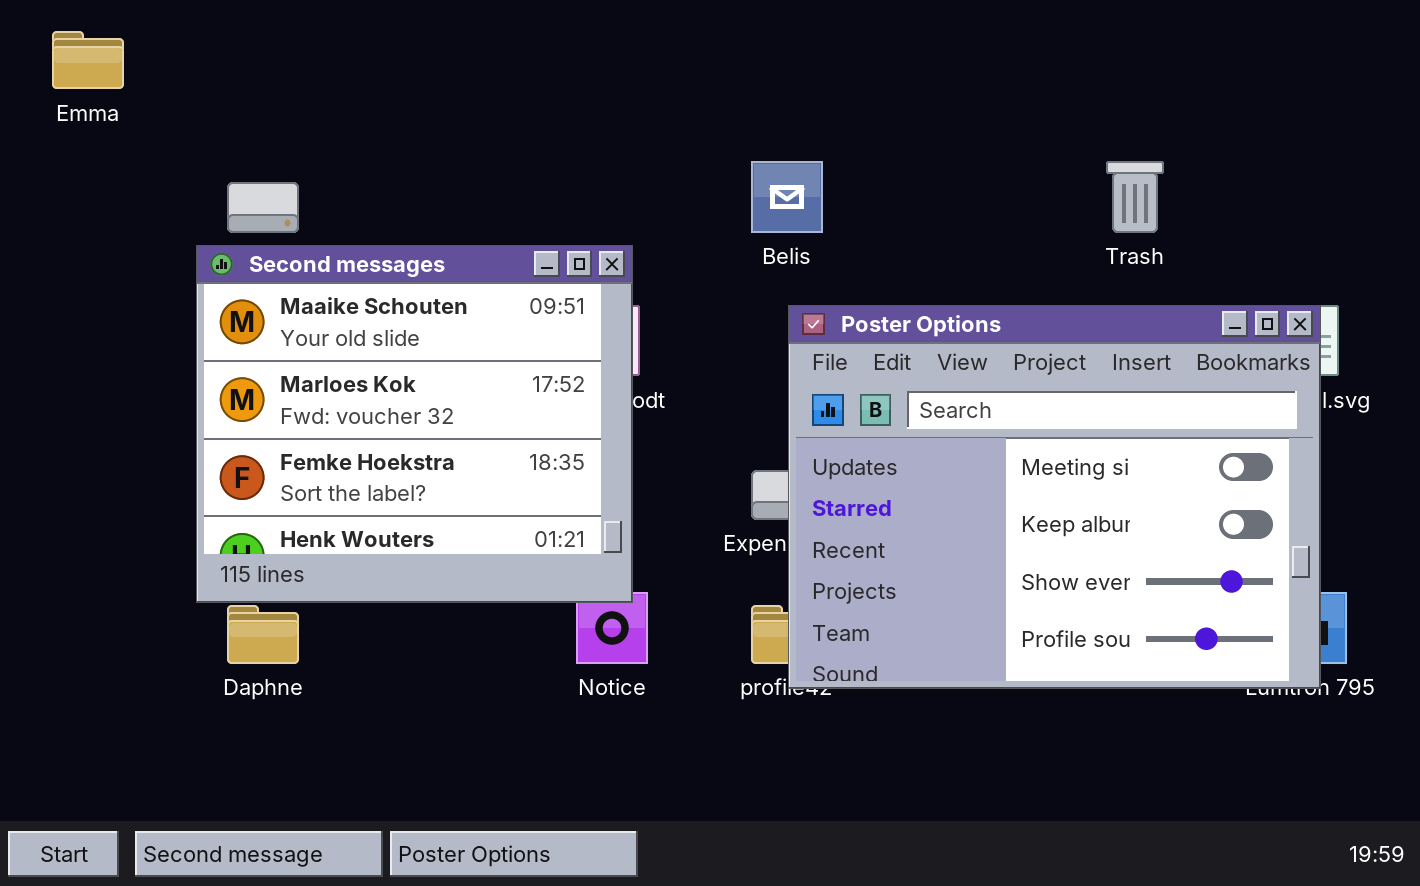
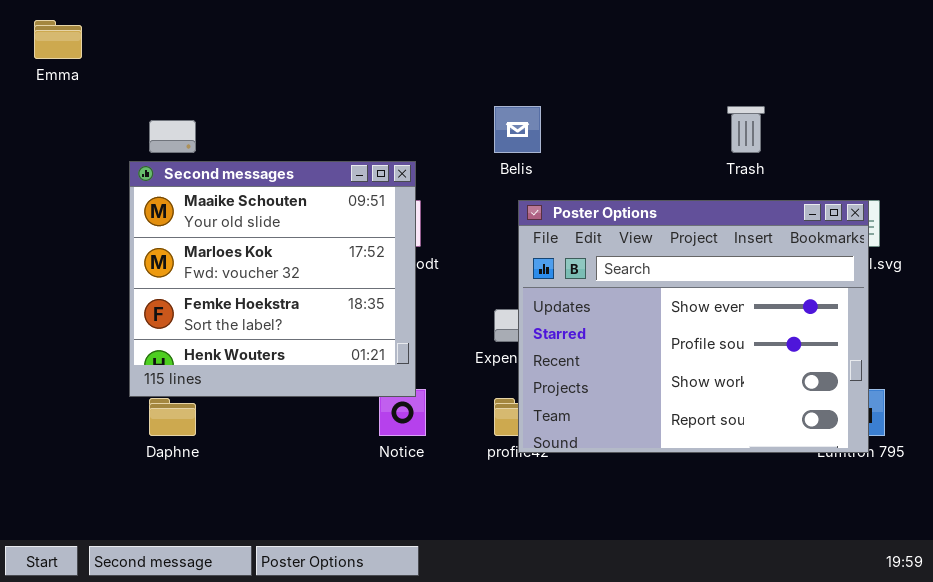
Poster Options: [788,305,1321,689] -> [518,200,869,453], scrolled down 2 rows

